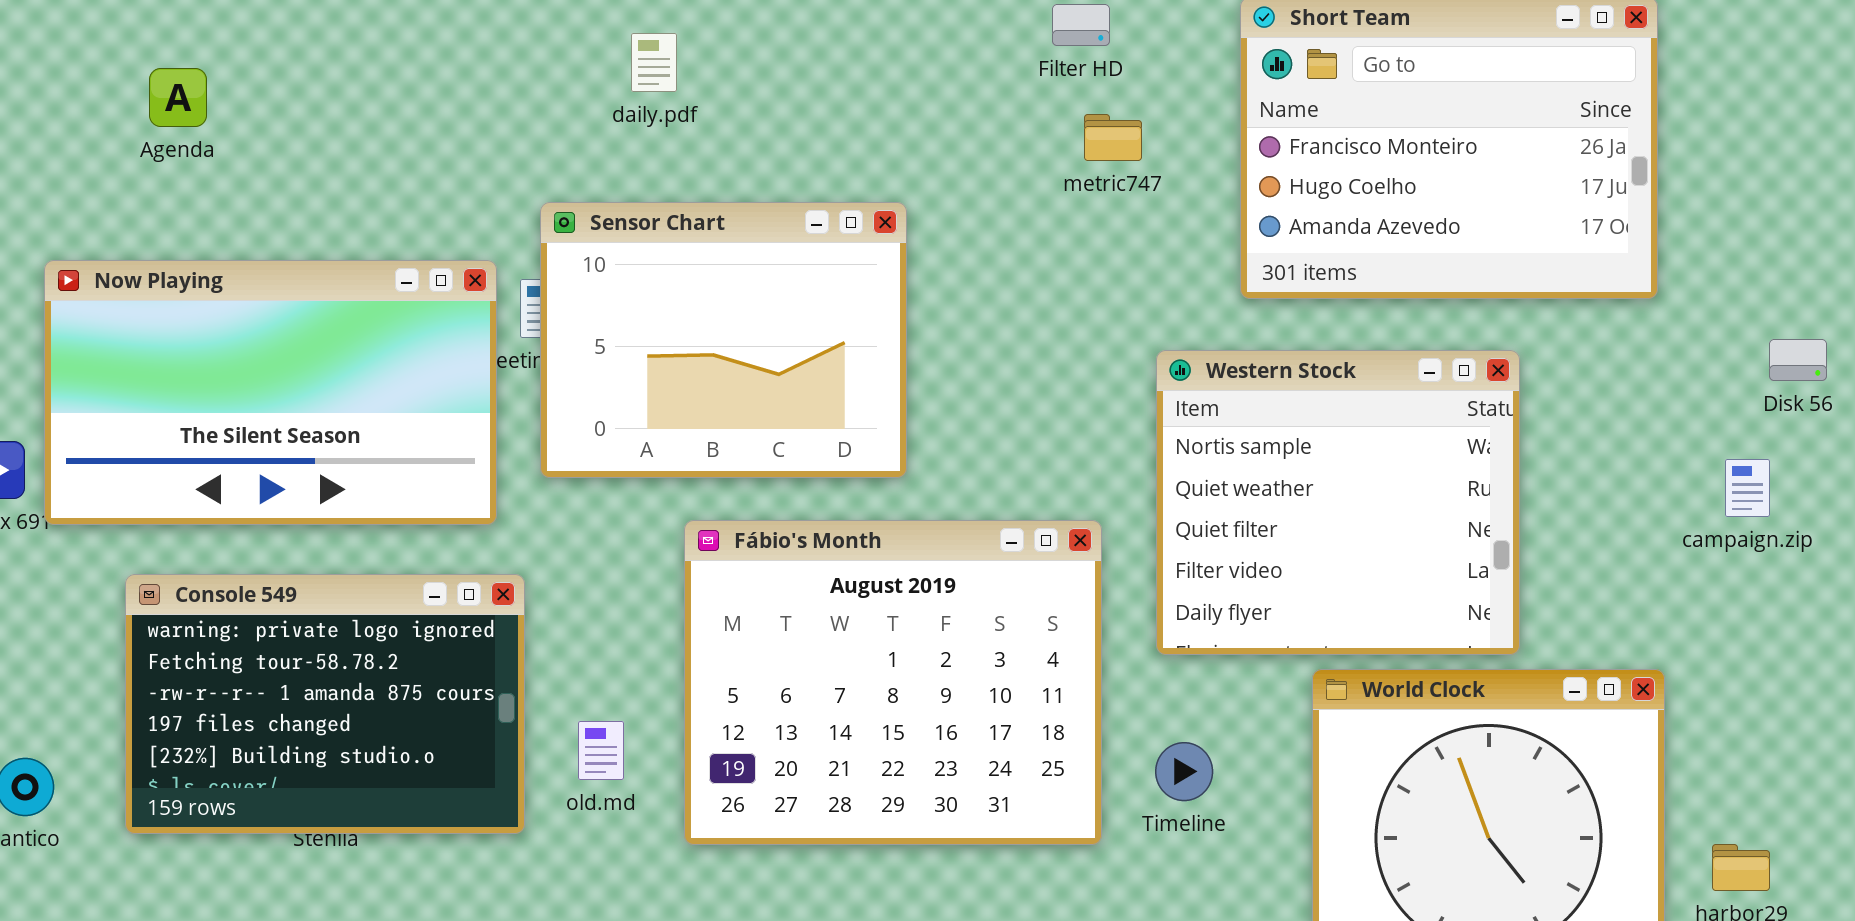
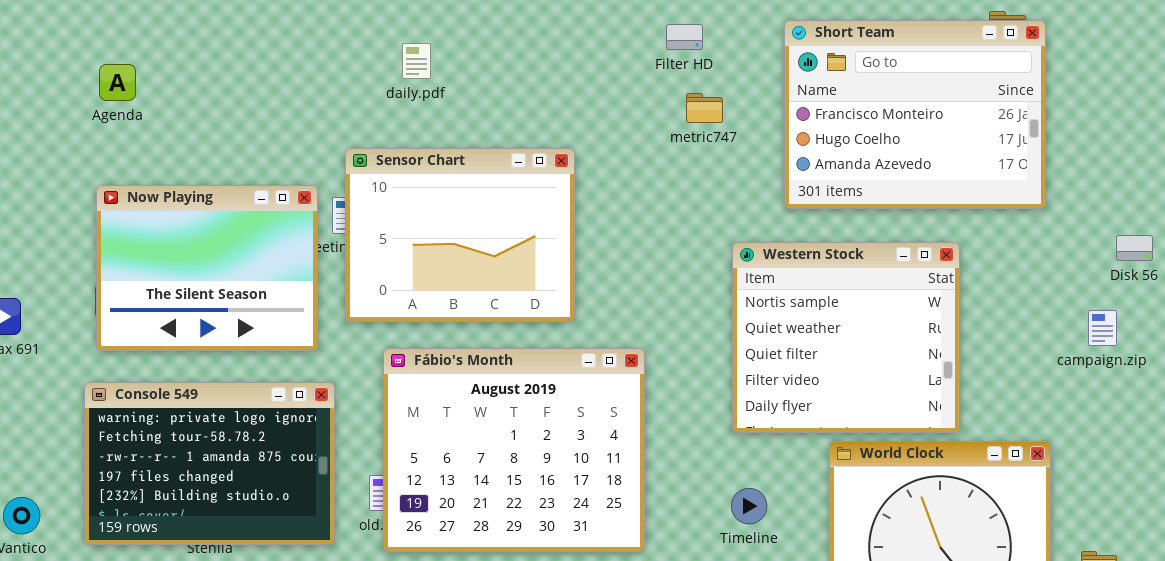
Now Playing: [44,260,497,525] -> [96,185,318,351], resized
Fábio's Month: [684,520,1102,845] -> [383,348,645,552], moved

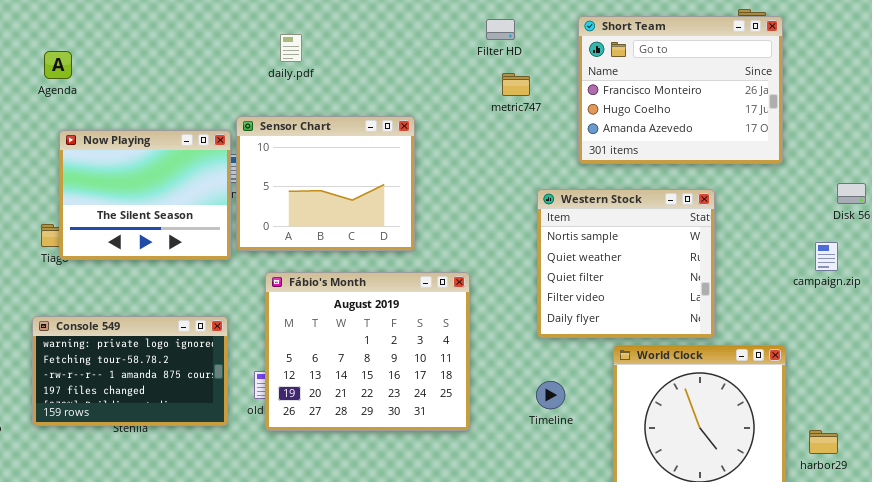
Now Playing: [96,185,318,351] -> [59,130,231,260], moved
Console 549: [84,382,335,545] -> [32,316,228,426], resized

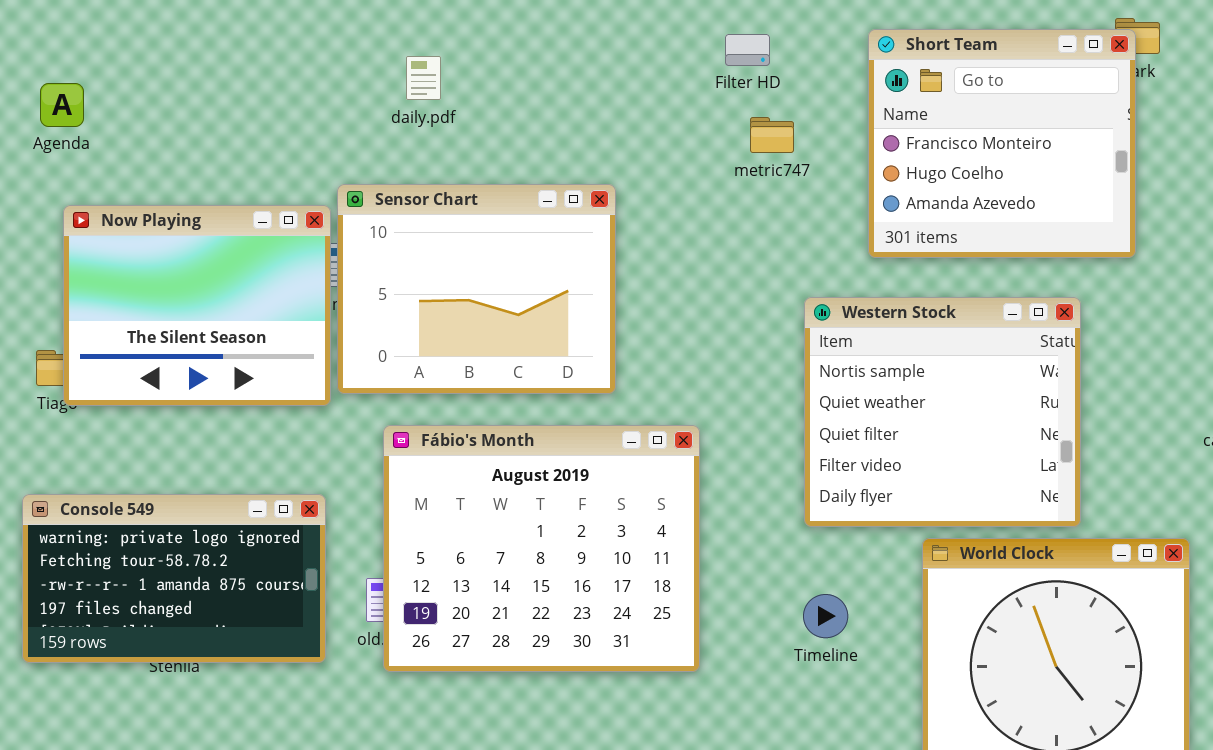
Short Team: [578,16,783,164] -> [868,29,1136,258], resized

